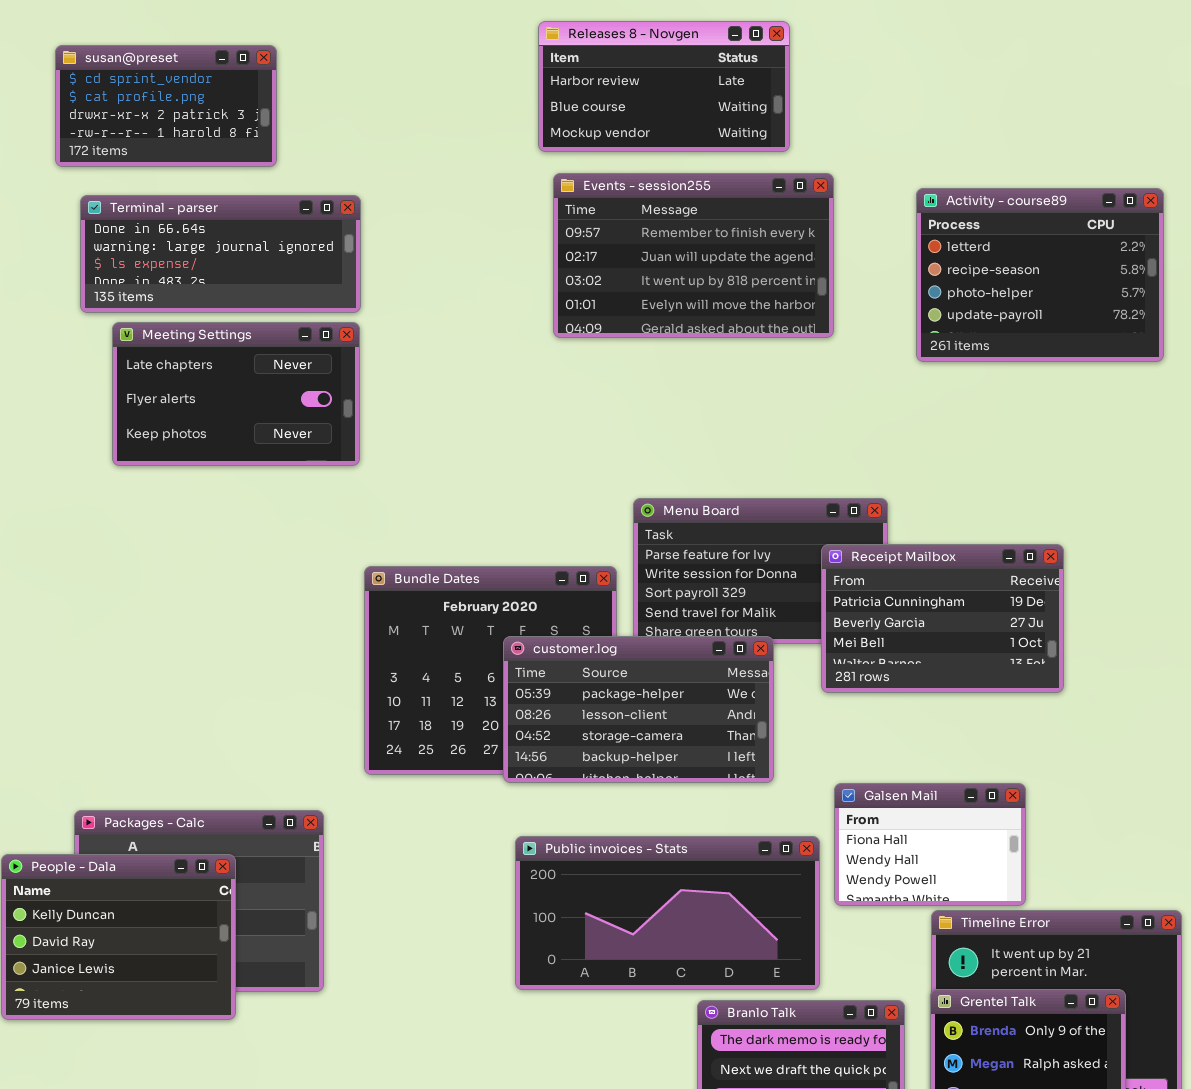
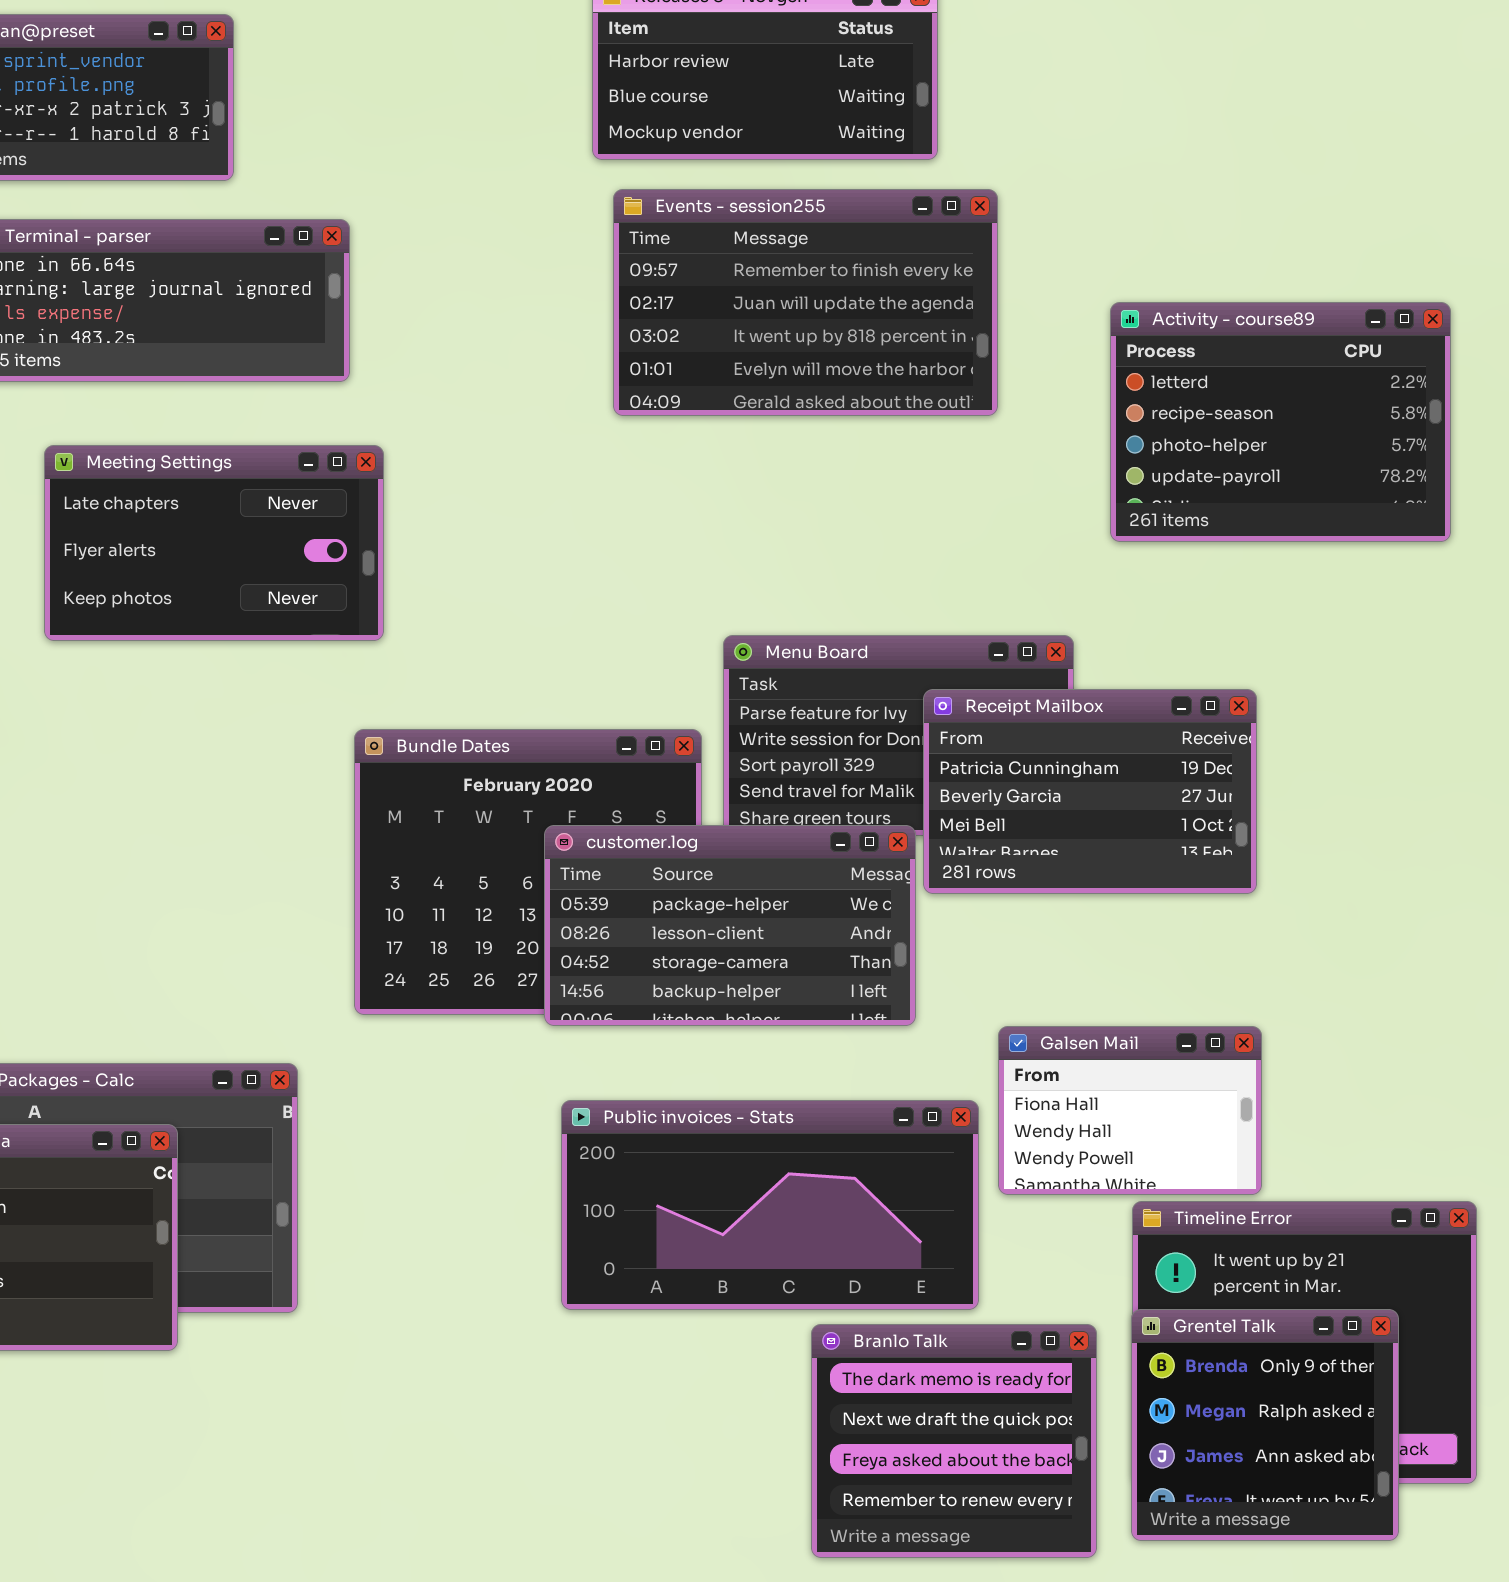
Activity - course89: [916,188,1164,362] -> [1110,302,1451,542], moved
Meeting Settings: [112,322,360,466] -> [44,445,384,641], moved
Receipt Mailbox: [821,544,1064,693] -> [923,689,1257,894], moved

